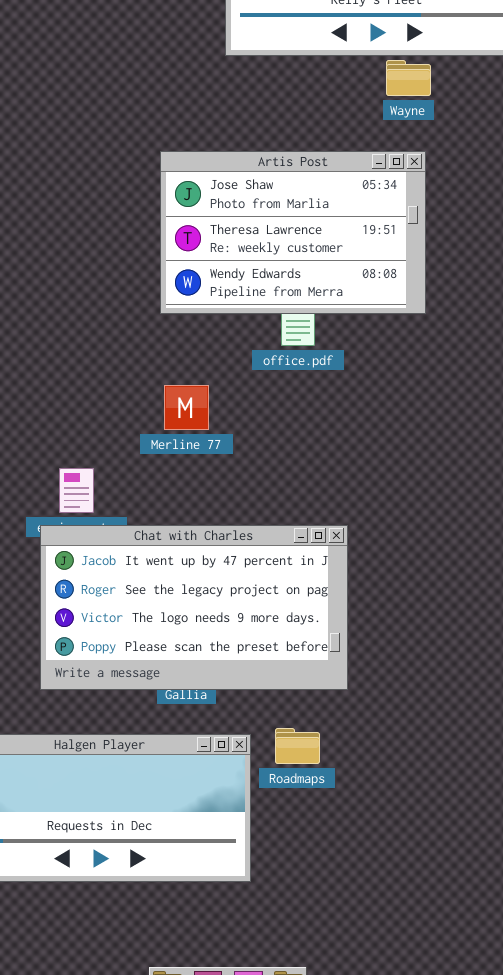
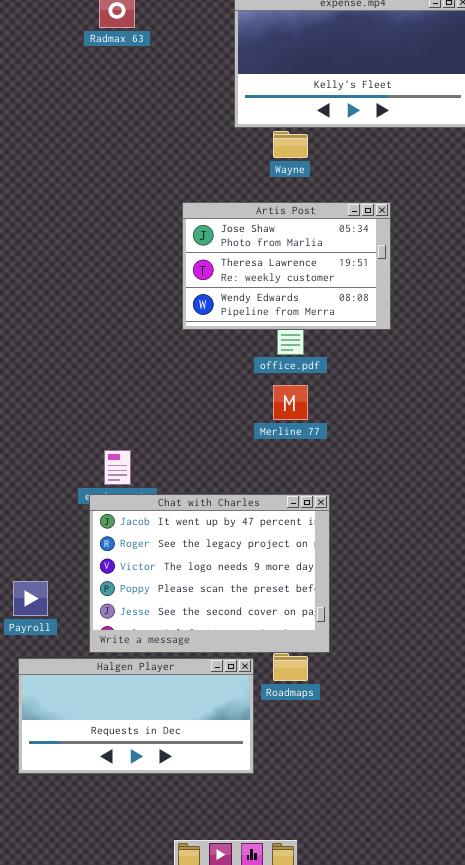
Wayne: [386,60,431,96] -> [273,131,308,158], moved
Merline 77: [164,385,209,430] -> [273,385,308,420], moved
Chat with Charles: [40,525,348,690] -> [89,494,330,653], resized

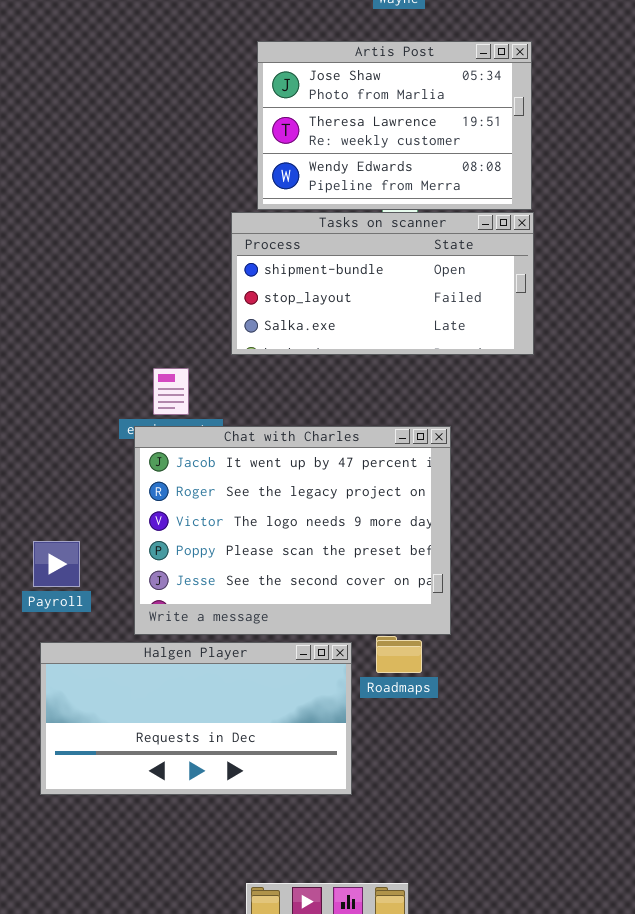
Tasks on scanner: none -> [231,212,534,355], opened

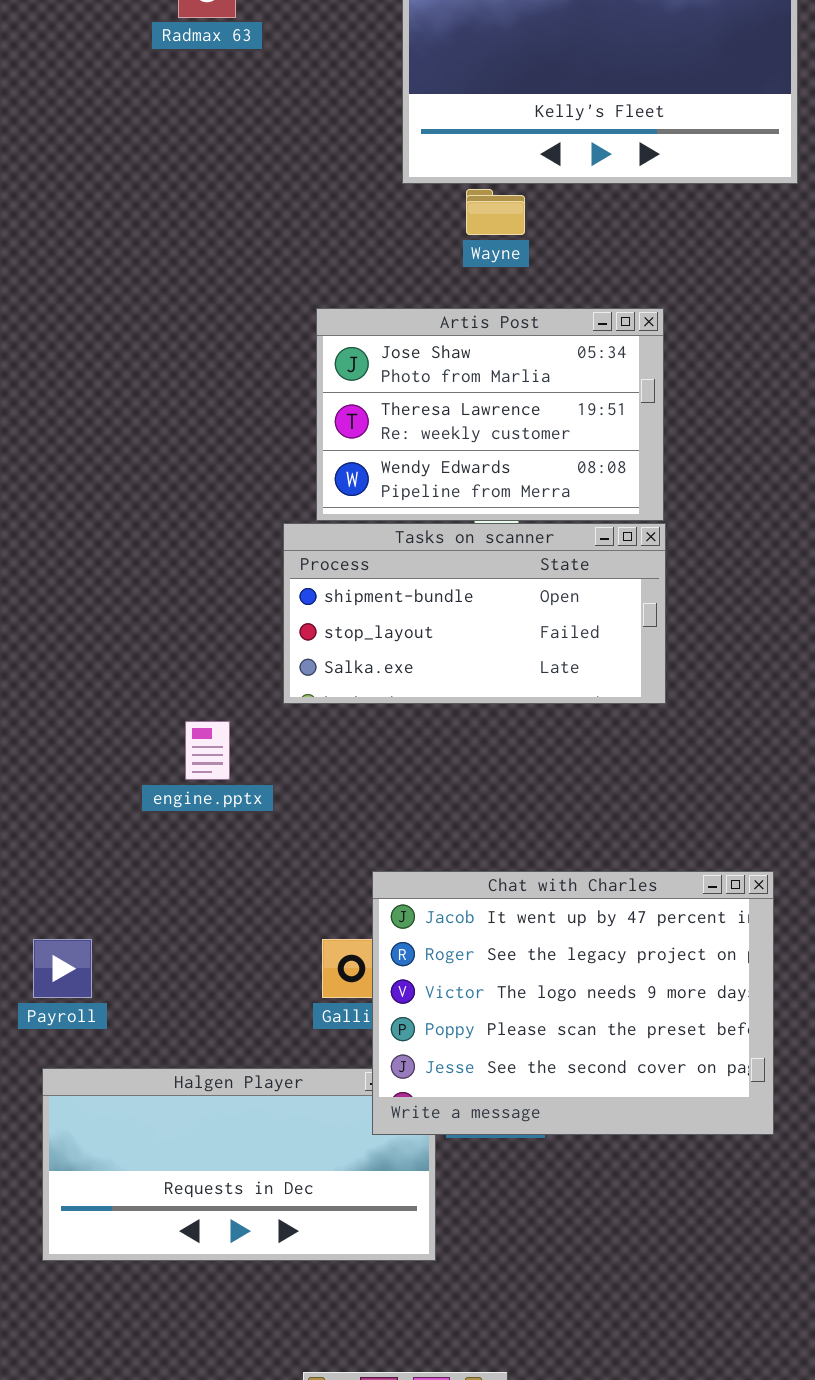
Chat with Charles: [134,426,451,635] -> [372,871,774,1135], moved

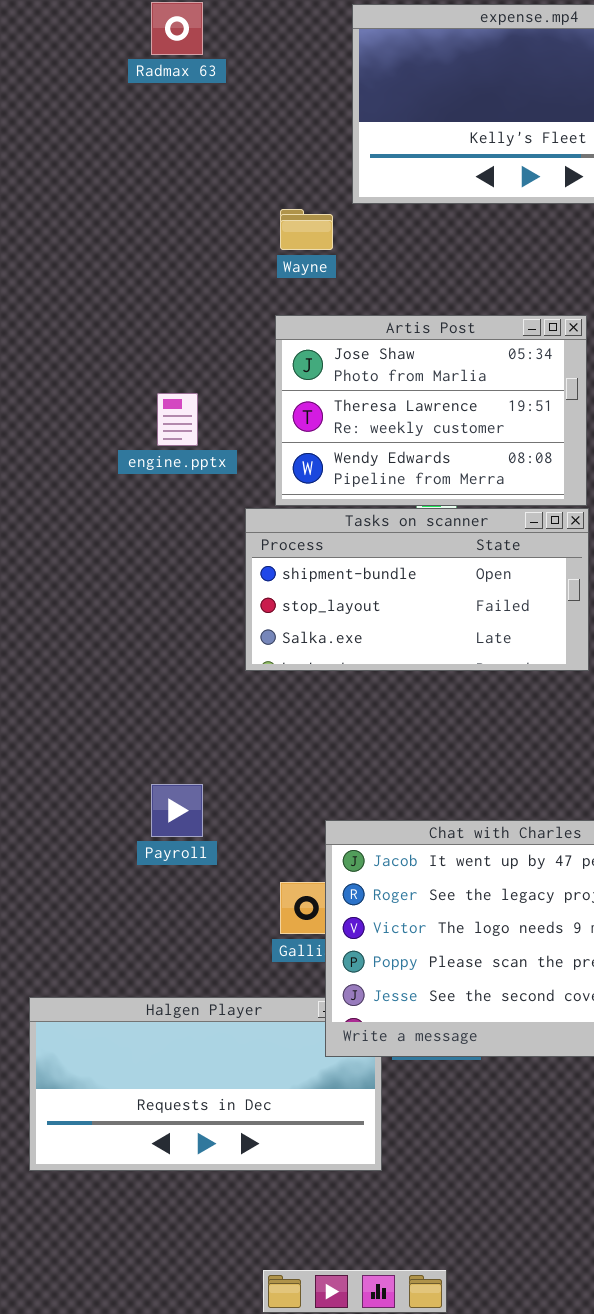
Wayne: [466,189,525,235] -> [280,209,333,250], moved
engine.pptx: [185,721,230,780] -> [157,393,198,446], moved
Payroll: [33,939,92,998] -> [151,784,203,837], moved

